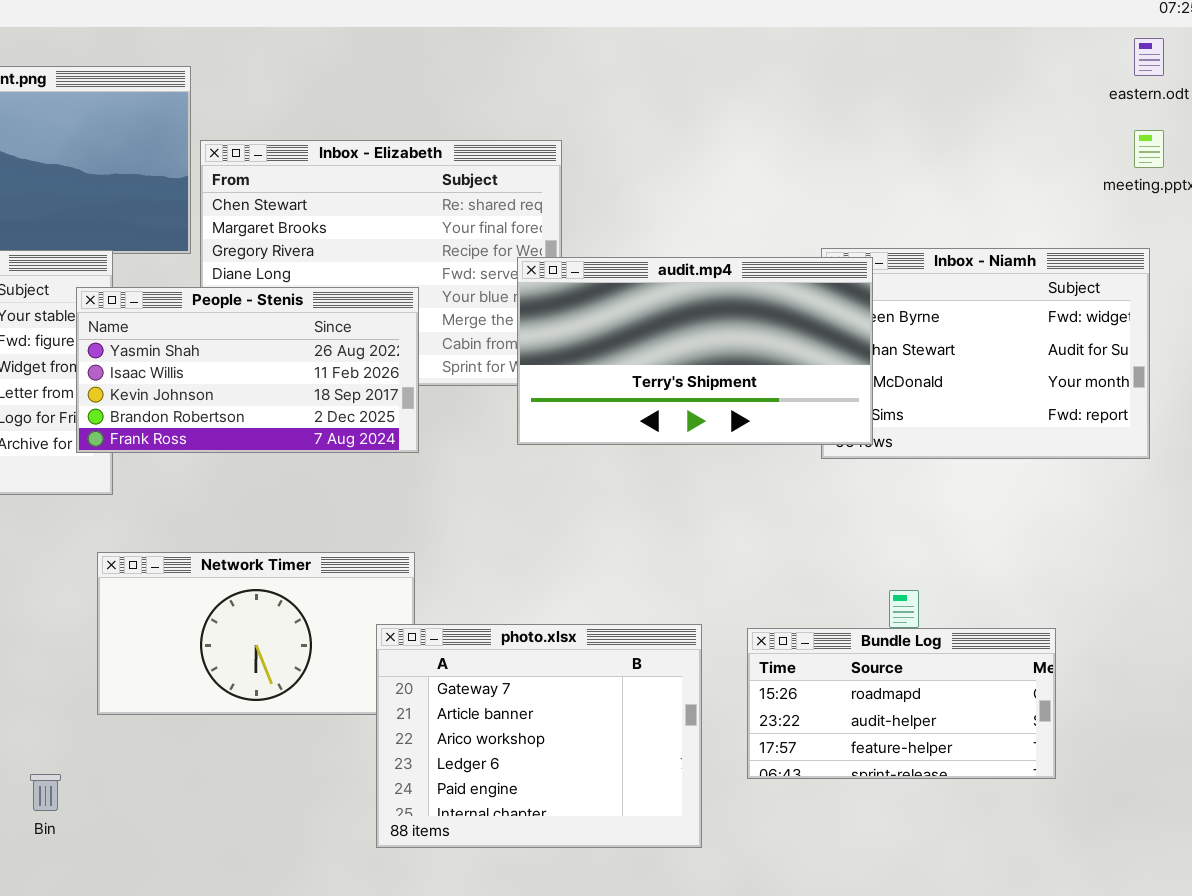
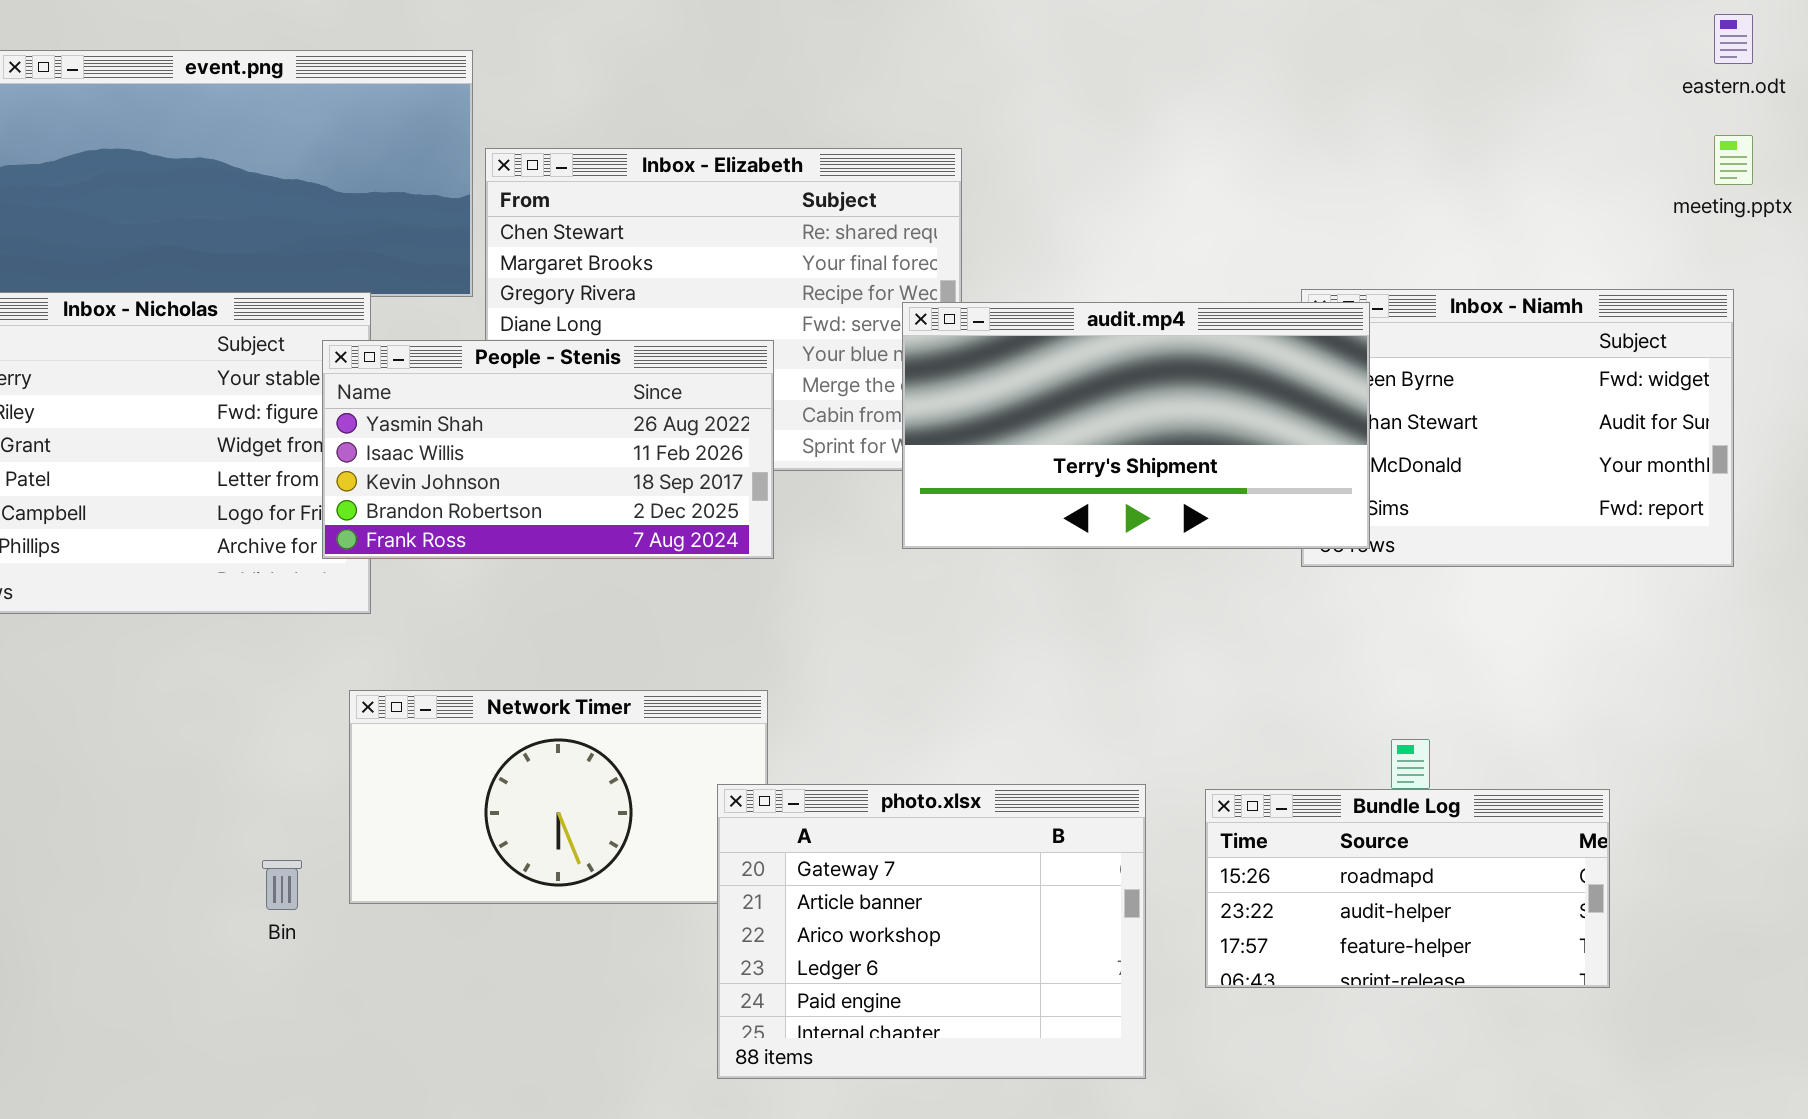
Bin: [30,774,61,811] -> [262,860,302,910], moved

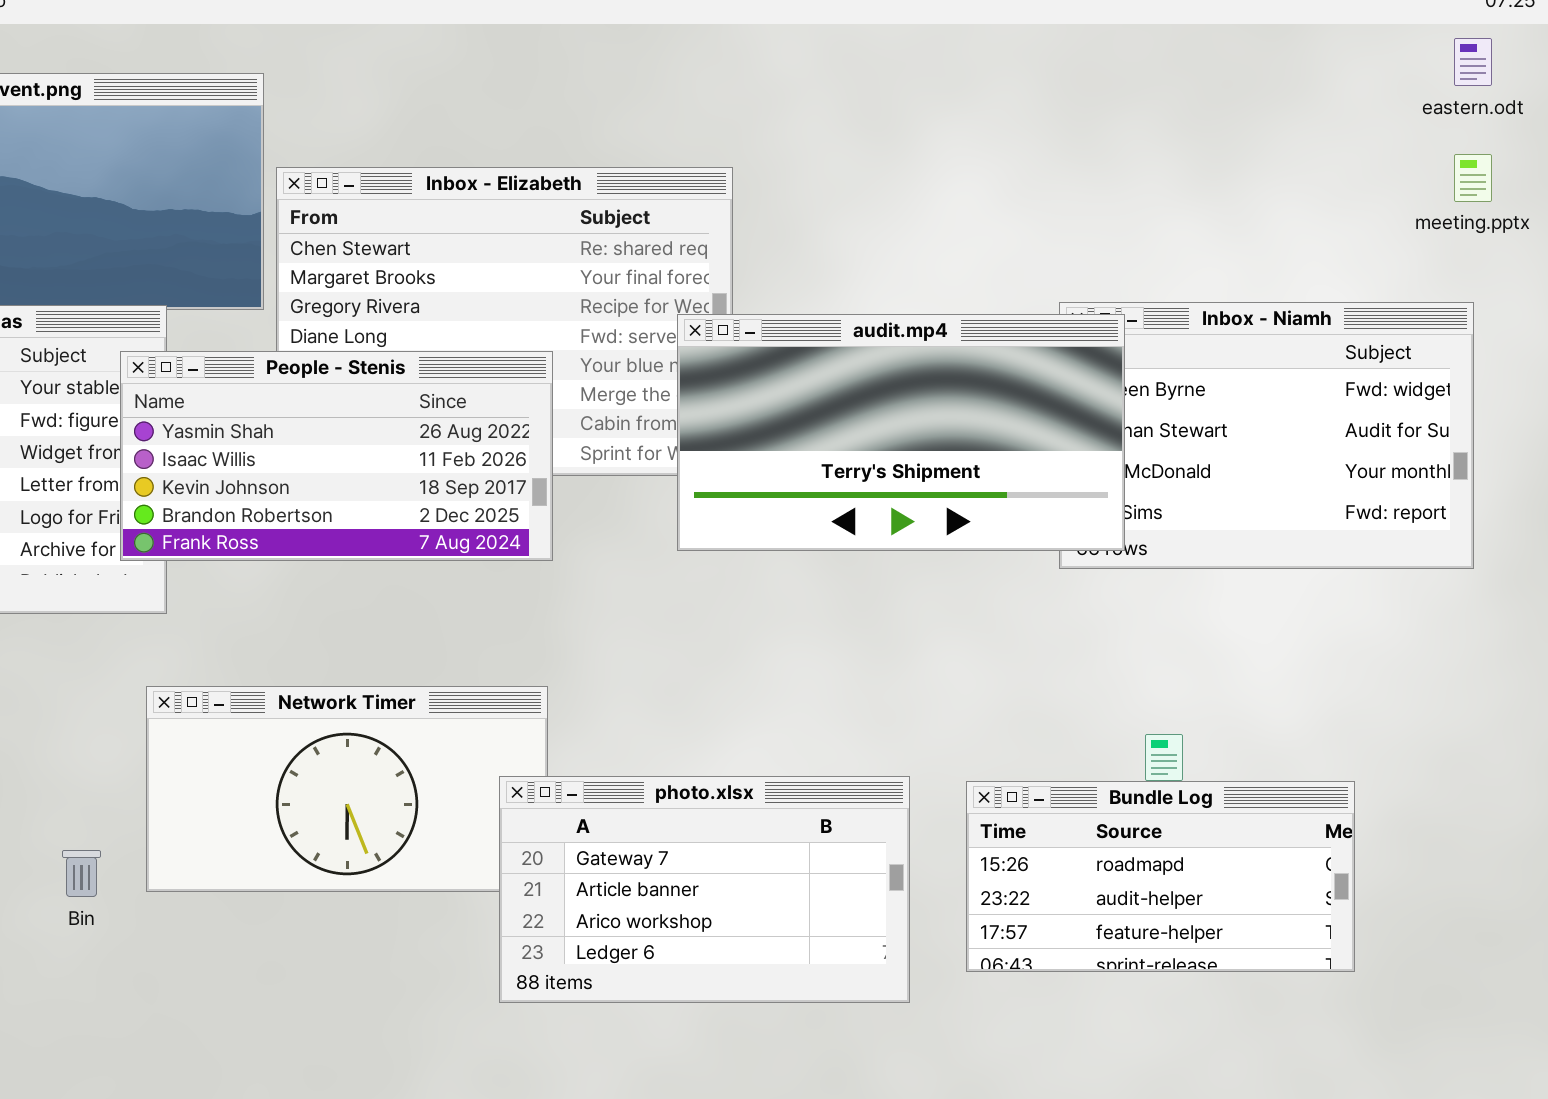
photo.xlsx: [717,784,1146,1079] -> [499,776,910,1003], resized

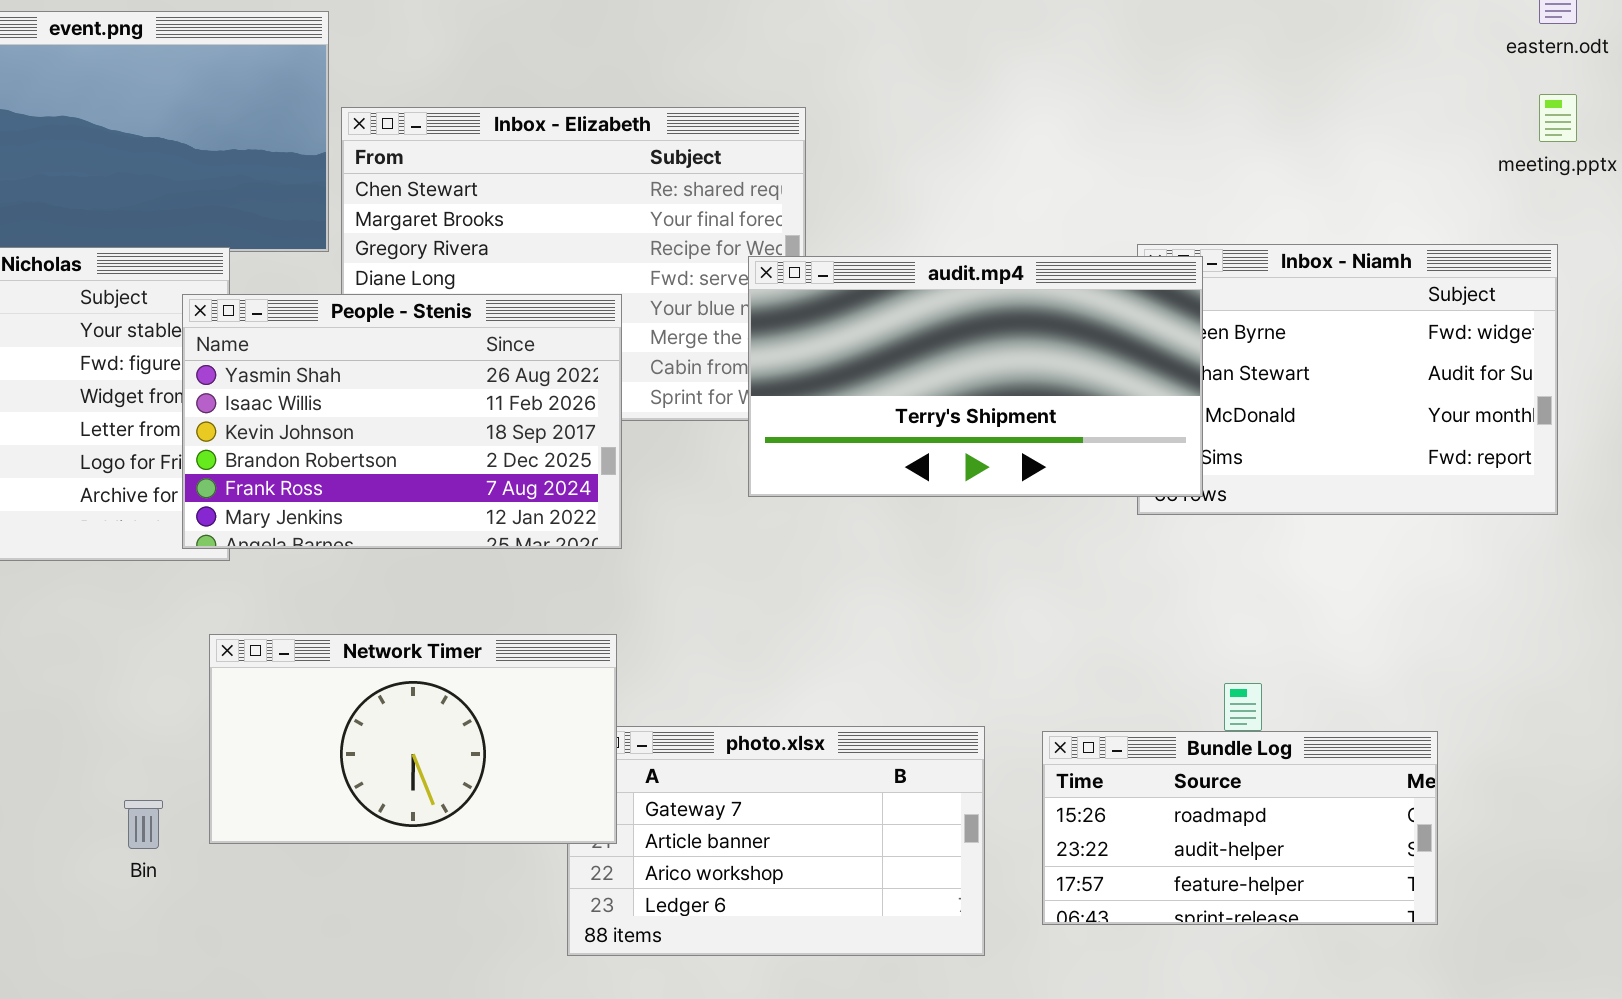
People - Stenis: [120,351,553,561] -> [182,294,622,549], resized
Network Timer: [146,686,548,892] -> [209,634,617,844], raised

